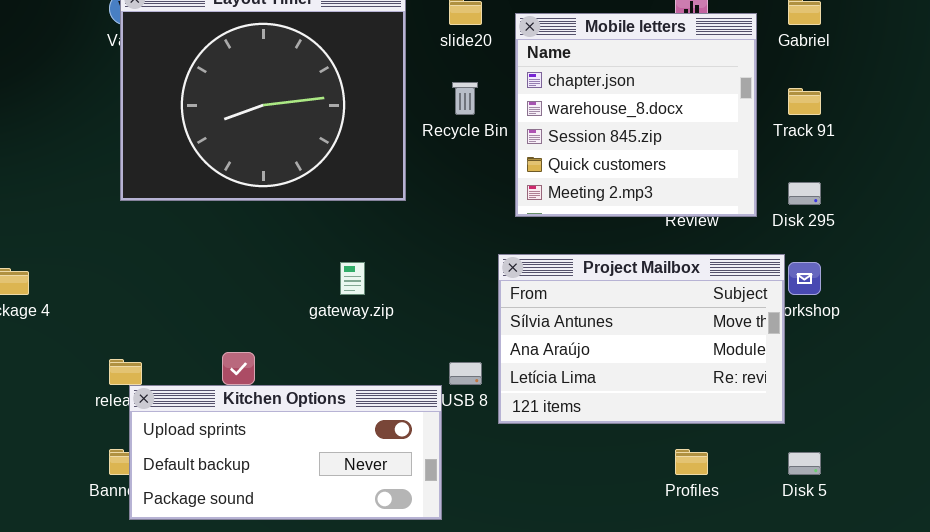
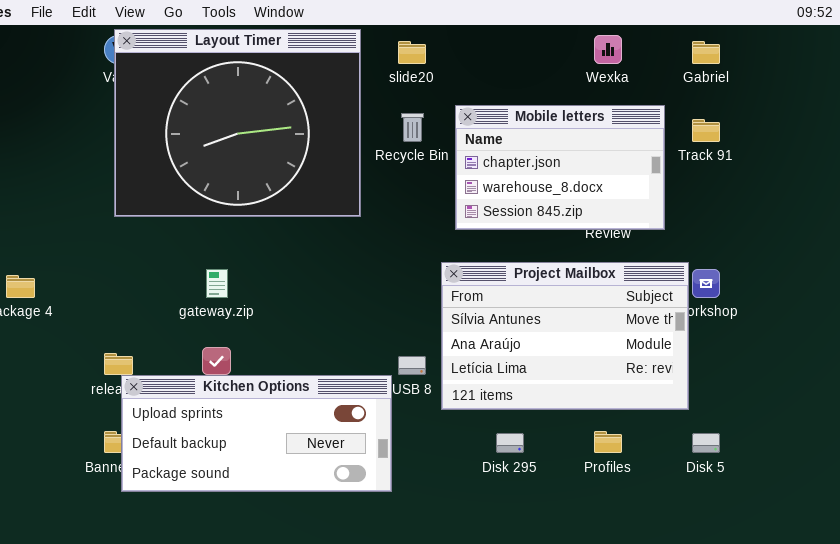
Mobile letters: [515,13,757,217] -> [455,105,665,230], resized
Disk 295: [788,182,821,205] -> [496,433,524,453], moved
gateway.zip: [340,262,365,295] -> [206,269,228,298], moved

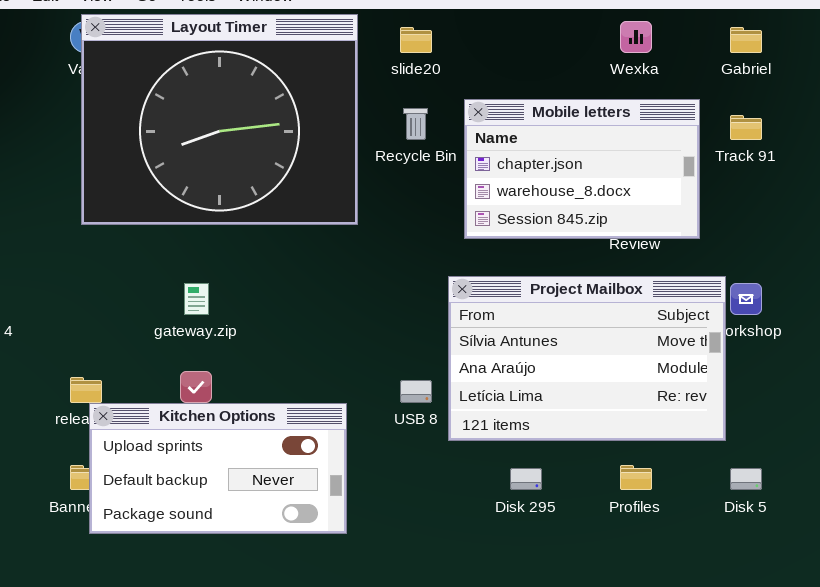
Kitchen Options: [121,375,392,492] -> [89,403,347,534], resized

